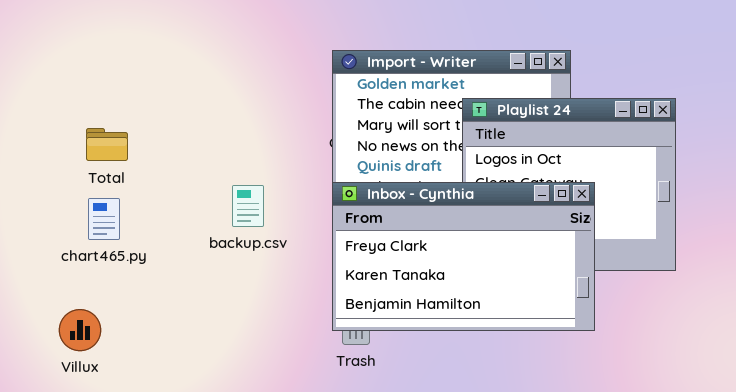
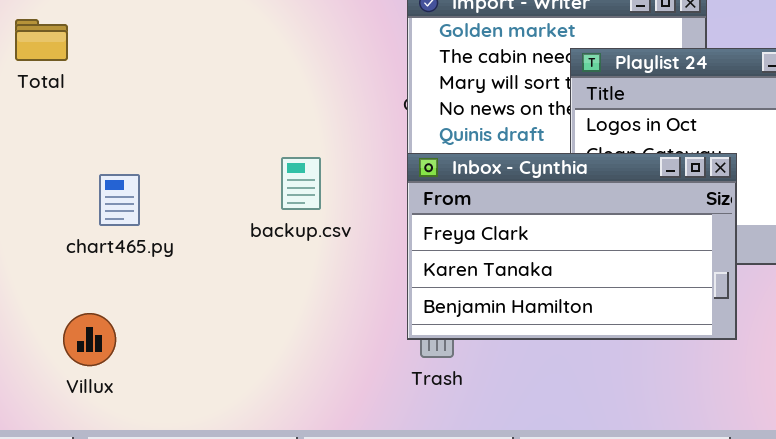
Total: [86,128,128,161] -> [15,19,68,61], moved

